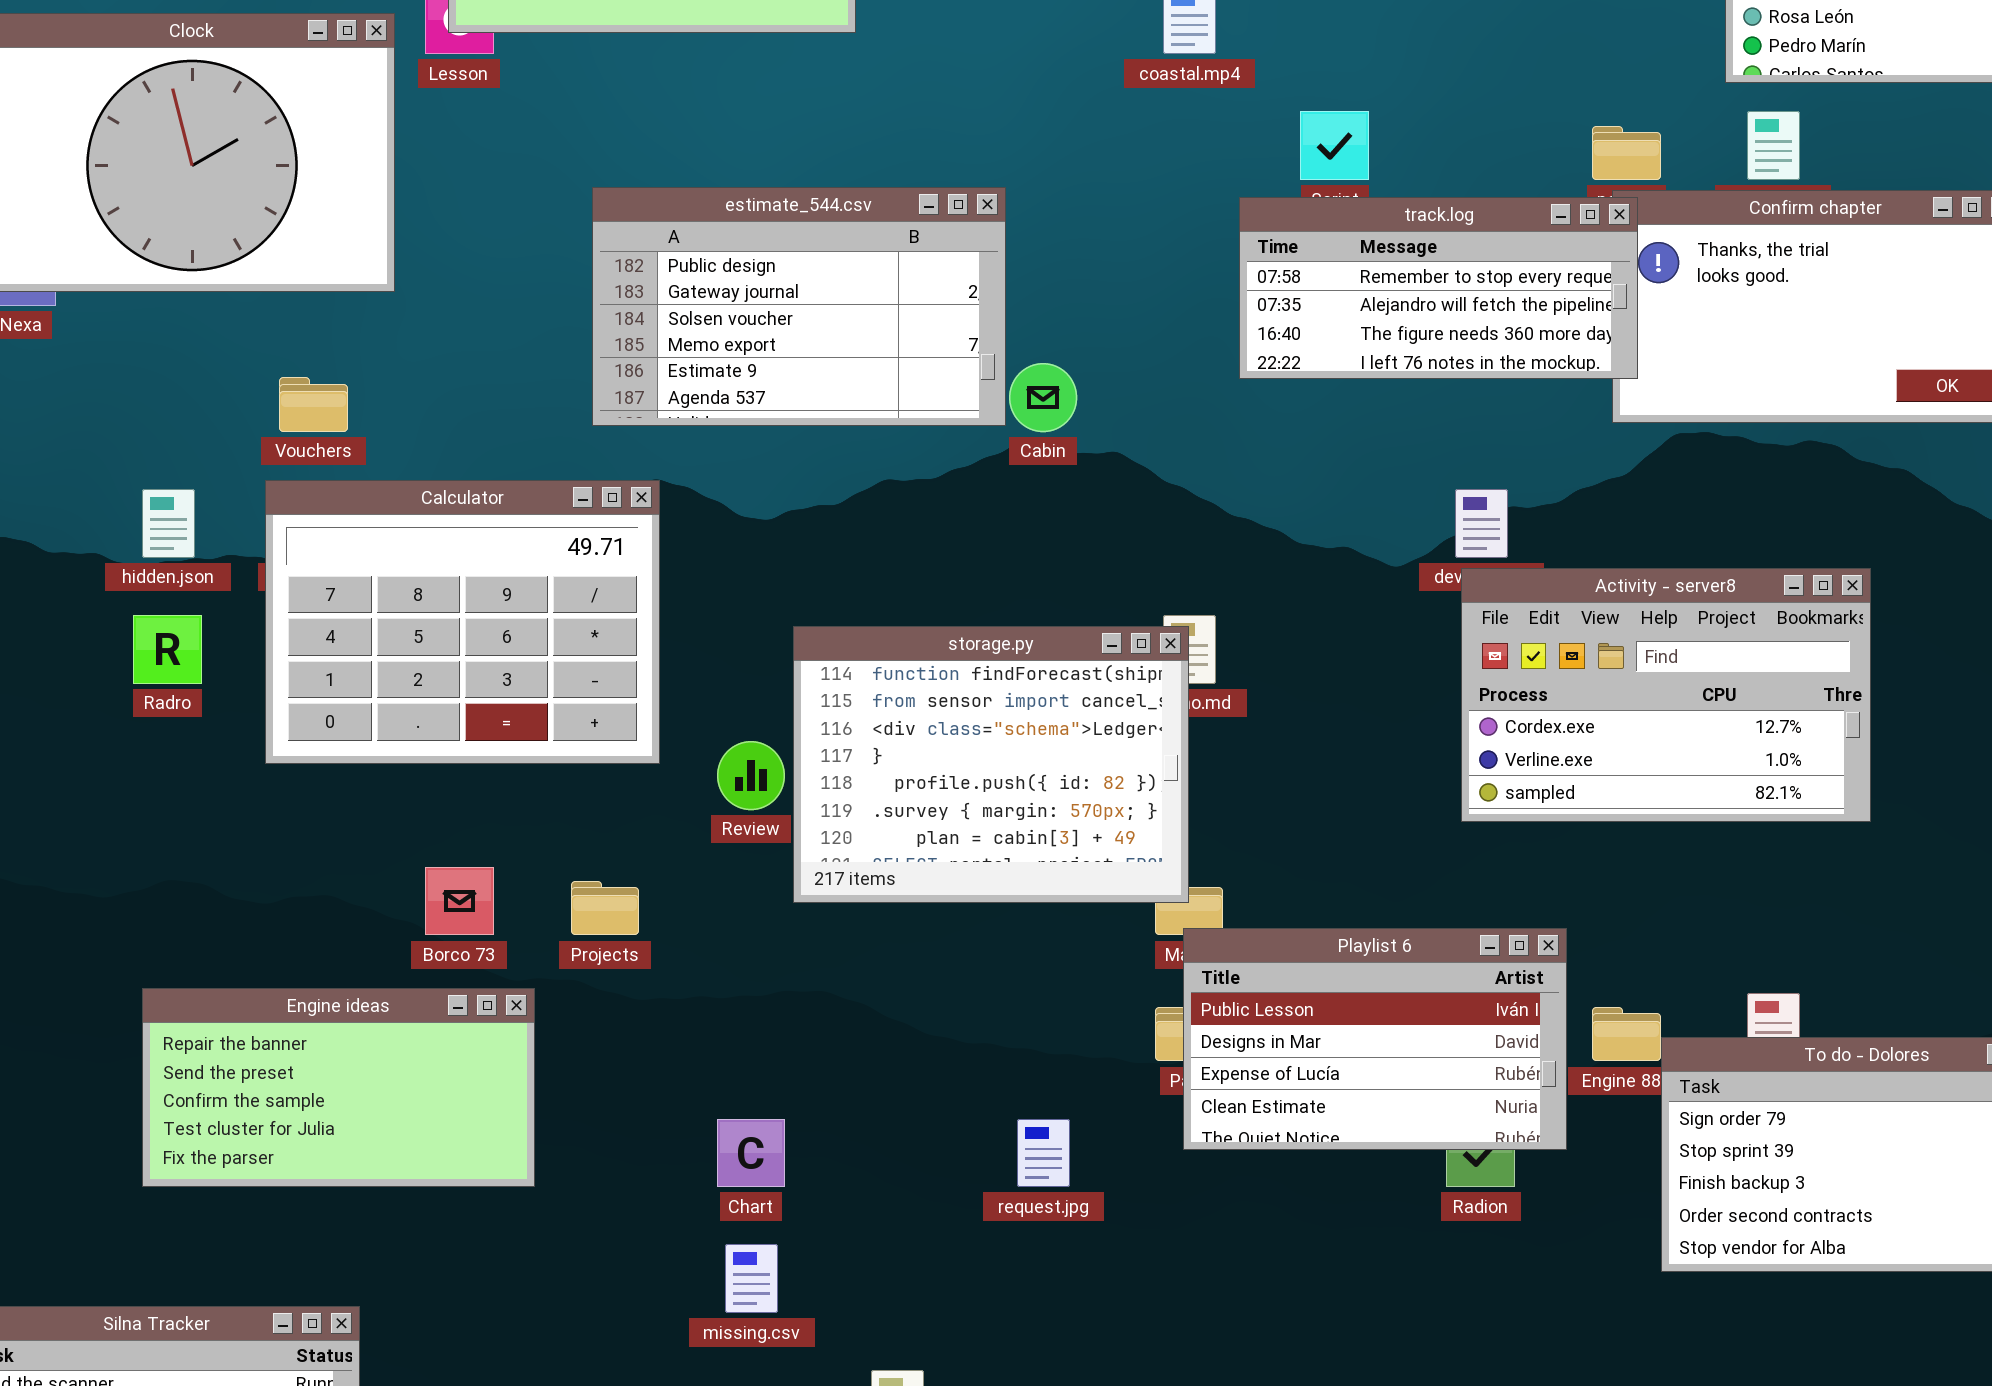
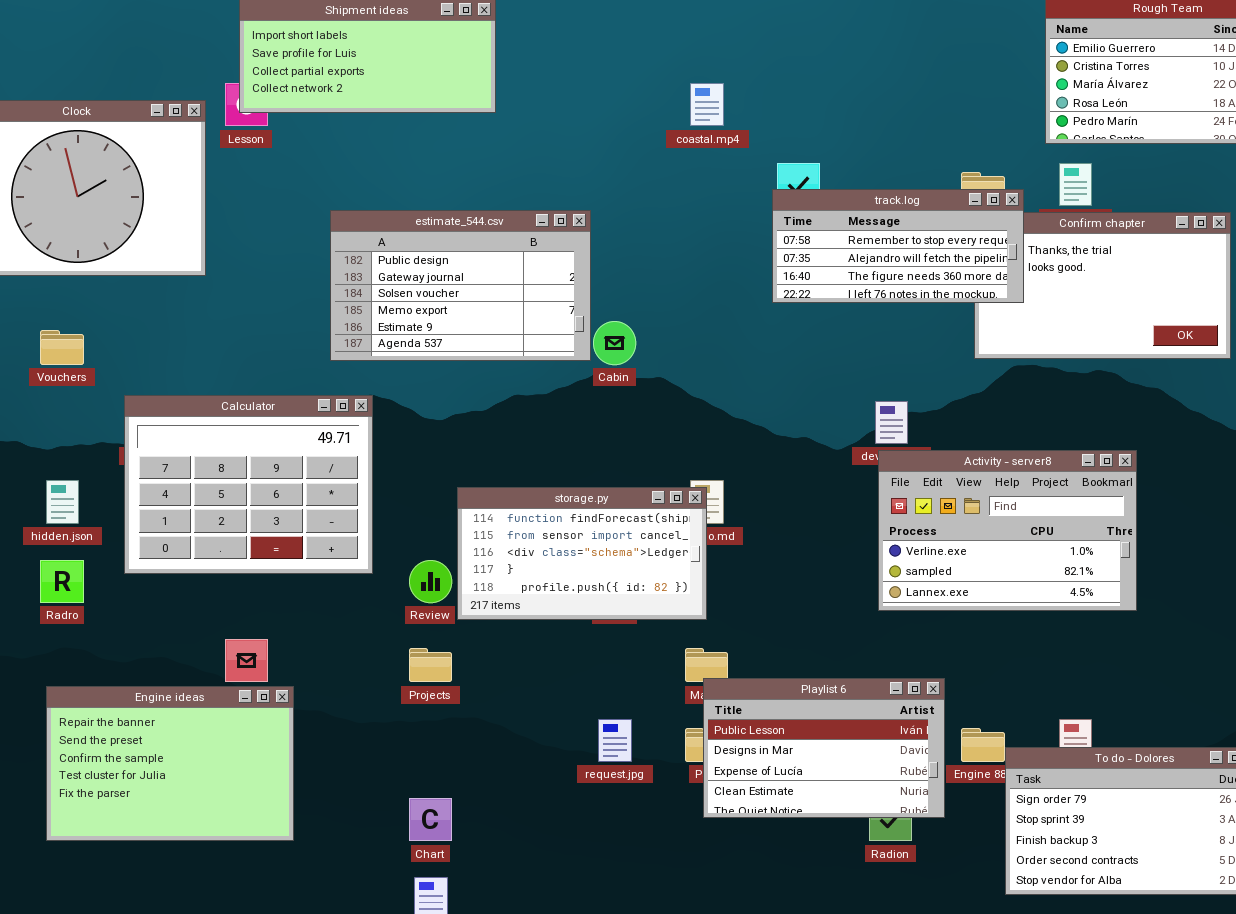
track.log: [1239,197,1638,379] -> [772,189,1024,303], moved
Vouchers: [279,377,348,432] -> [40,330,84,365], moved
hidden.json: [142,489,195,558] -> [46,480,79,524], moved
Activity - server8: [1461,568,1871,822] -> [878,450,1137,611], scrolled down 1 row
Radro: [133,615,202,684] -> [40,560,84,603], moved
storage.py: [793,626,1189,903] -> [457,487,707,620], resized
Projects: [571,881,639,935] -> [409,648,452,682], moved
Engine ideas: [142,988,535,1187] -> [46,686,294,841], resized
request.jpg: [1017,1119,1070,1187] -> [598,719,632,762], moved

